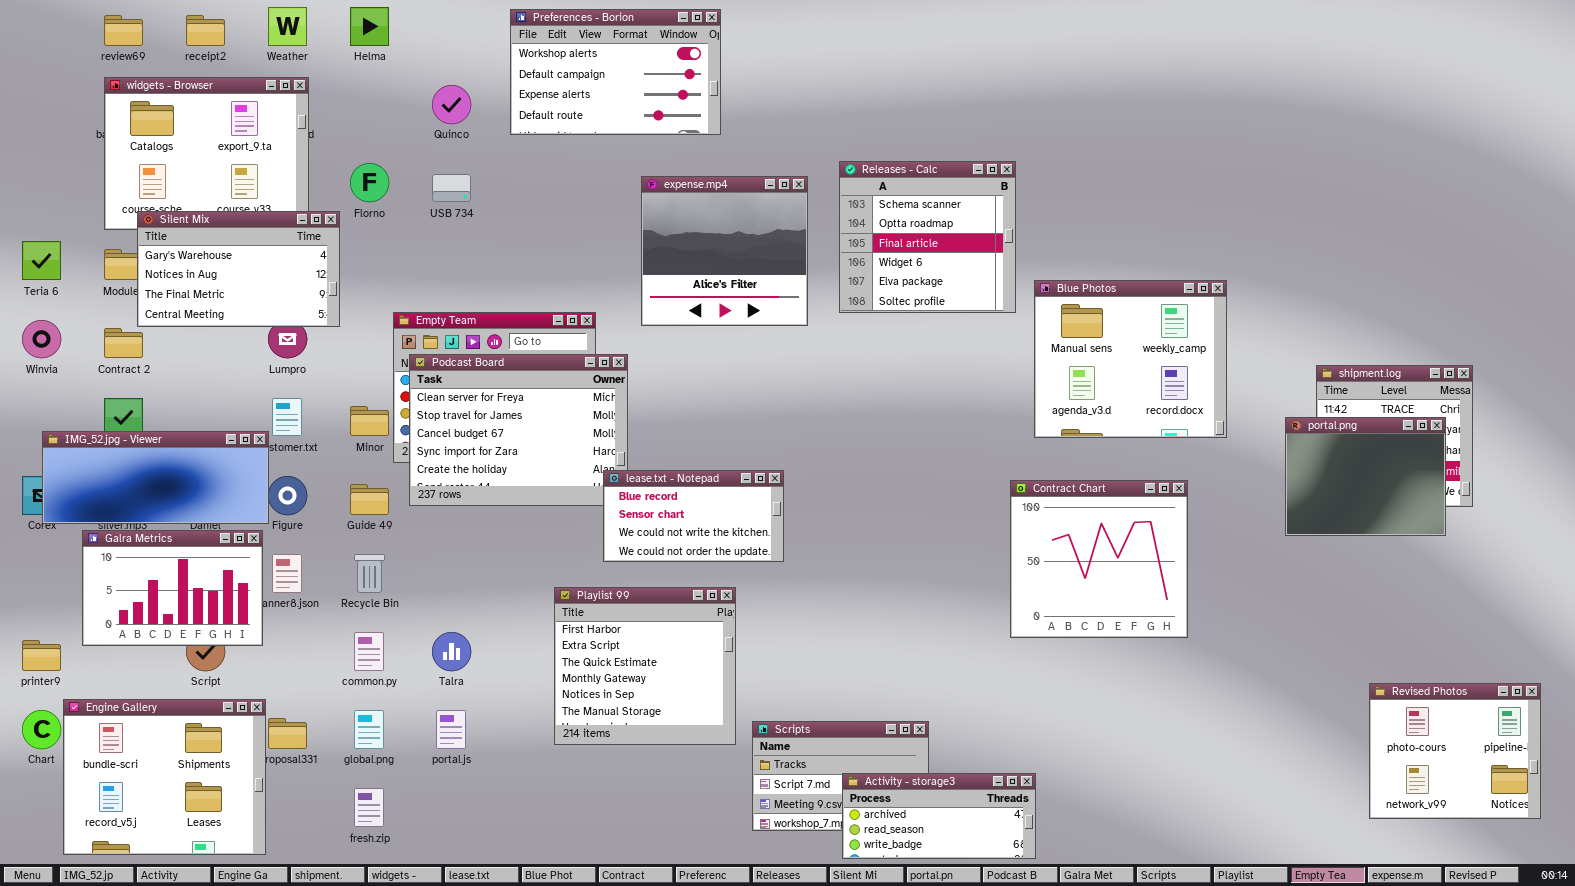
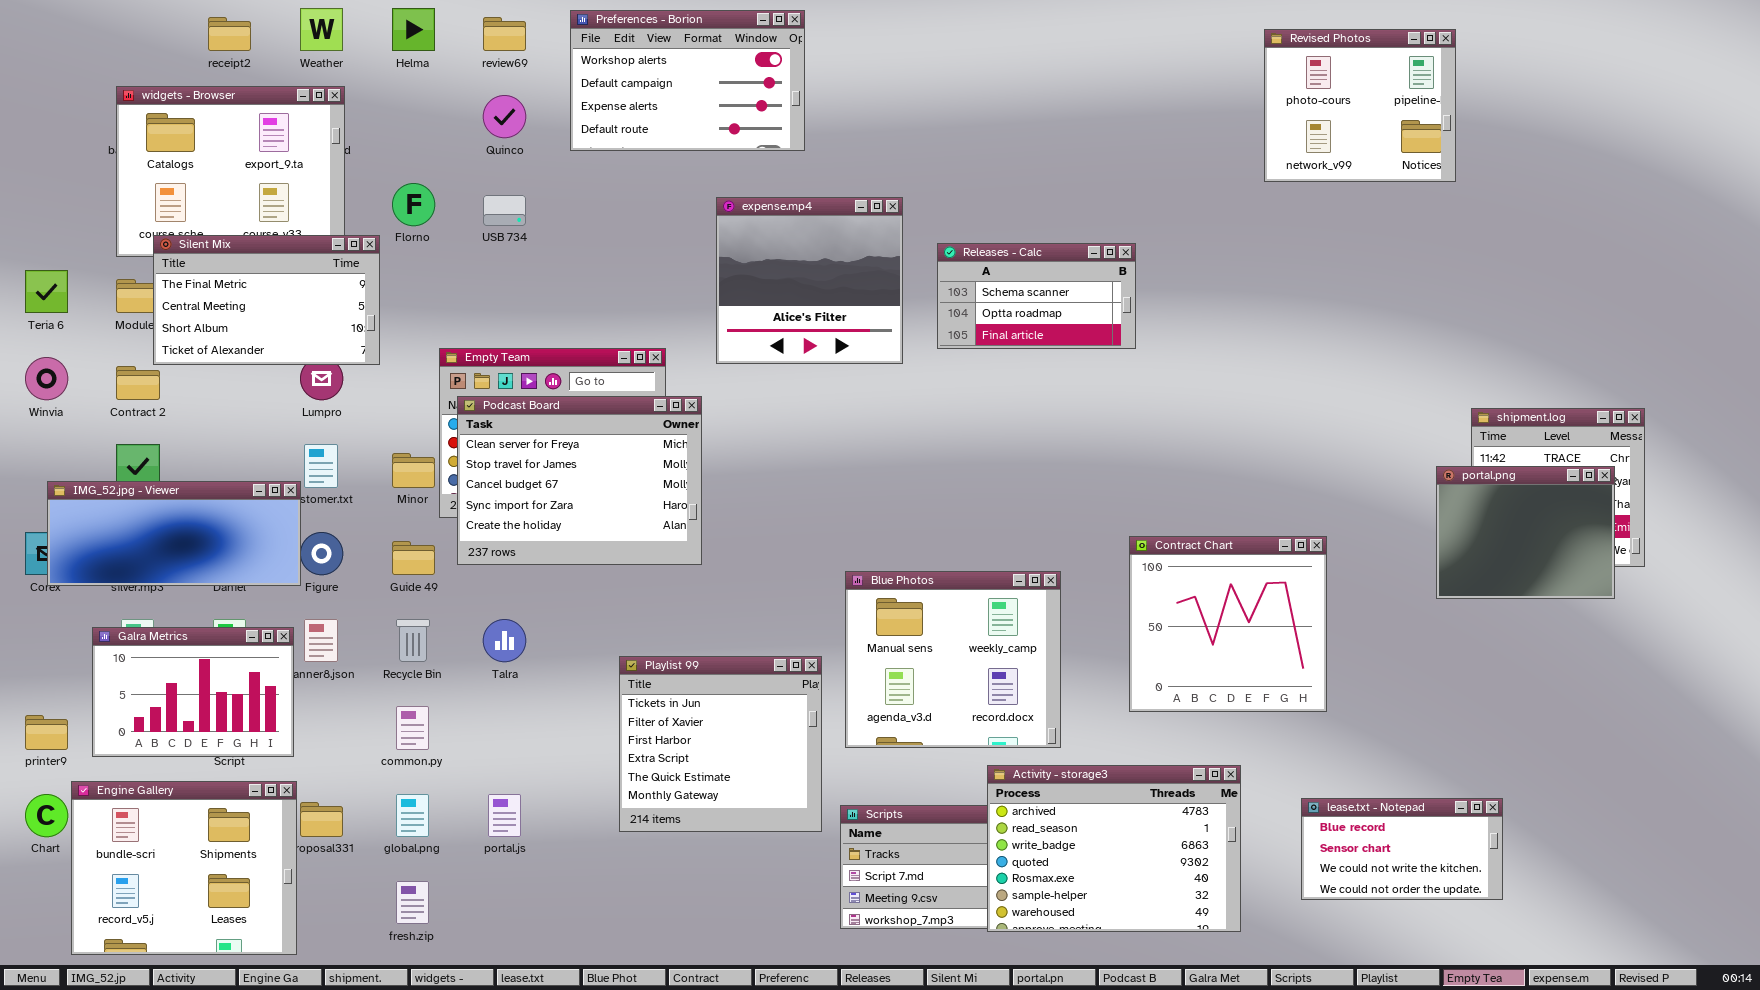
review69: [104,15,143,46] -> [483,17,526,51], moved
Releases - Calc: [839,161,1016,313] -> [937,243,1136,349], resized
Silent Mix: [137,211,340,327] -> [153,235,380,365], scrolled down 2 rows
Blue Photos: [1034,280,1227,438] -> [845,571,1061,748], moved
lease.txt - Notepad: [603,470,784,562] -> [1301,798,1503,900], moved
Galra Metrics: [82,530,263,646] -> [92,627,294,757], moved
Playlist 99: [554,587,736,745] -> [619,656,822,832], scrolled up 2 rows
Talra: [432,632,471,671] -> [483,619,526,662], moved
Revised Photos: [1369,683,1541,819] -> [1264,29,1456,182], moved
Activity - storage3: [842,773,1036,859] -> [987,765,1241,932], moved, resized

